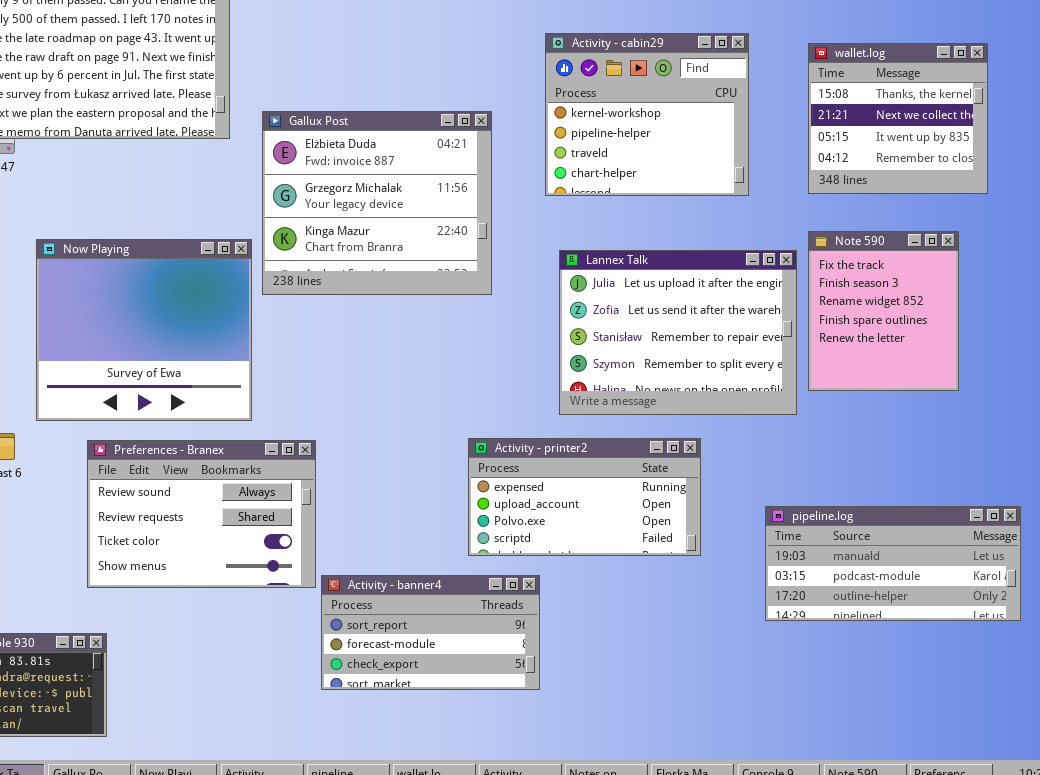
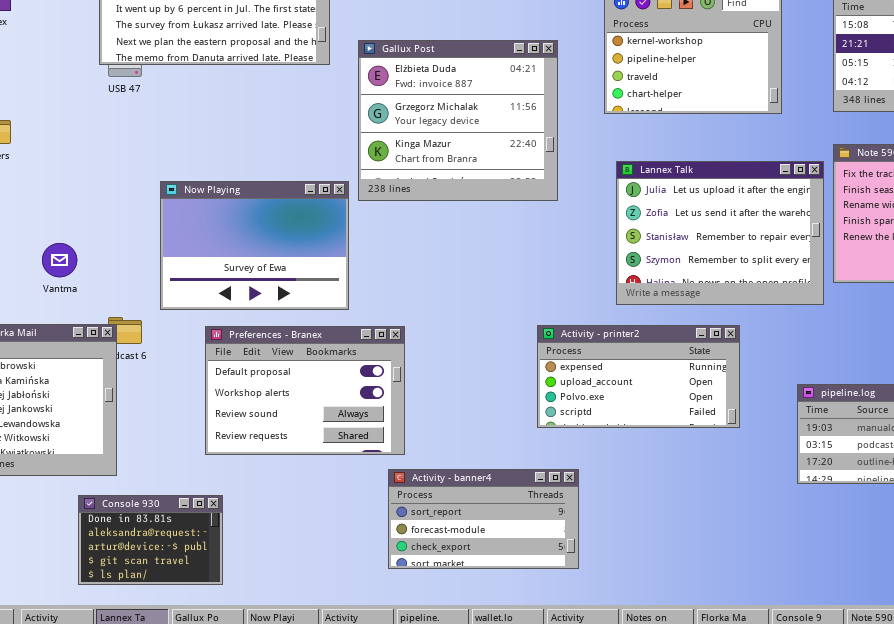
Now Playing: [36,239,252,421] -> [160,181,349,310], resized
Preferences - Branex: [87,440,316,588] -> [205,326,405,455], scrolled up 2 rows
Activity - banner4: [321,575,540,690] -> [388,469,579,569], moved

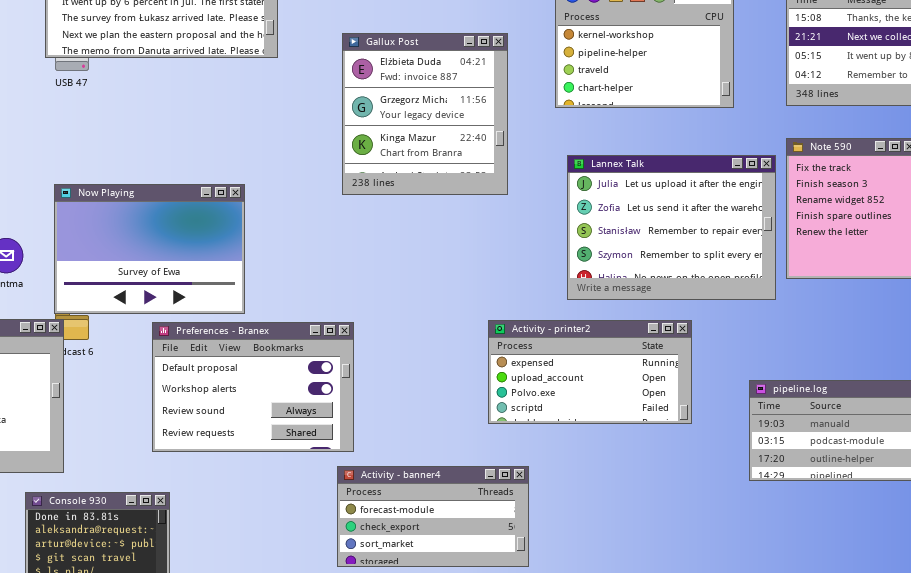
Gallux Post: [358,40,558,201] -> [342,33,508,195], resized
Now Playing: [160,181,349,310] -> [54,184,245,314], moved
Activity - banner4: [388,469,579,569] -> [337,466,529,567], scrolled down 1 row

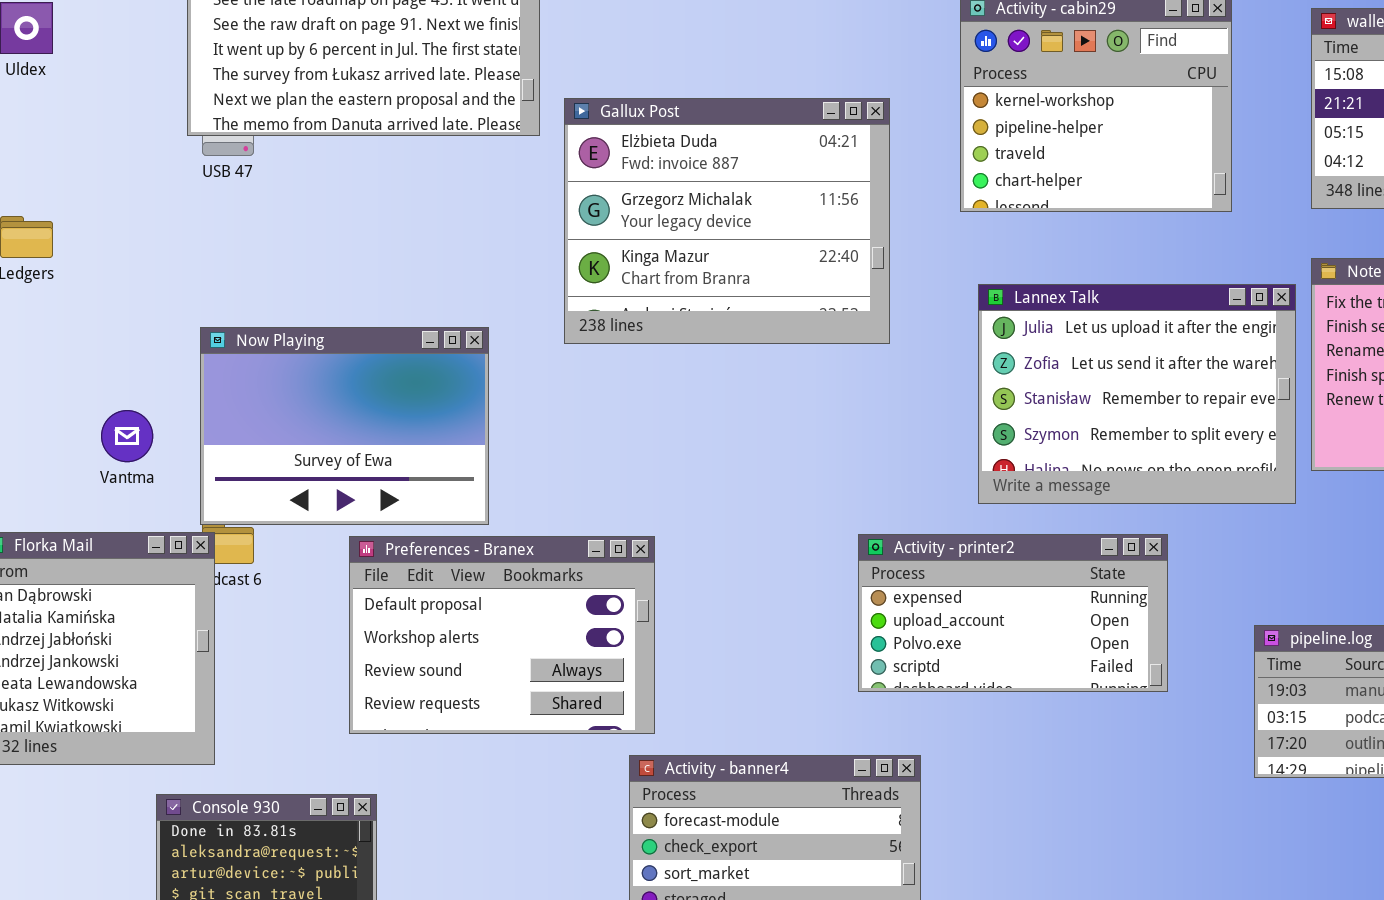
Gallux Post: [342,33,508,195] -> [564,98,890,344], resized

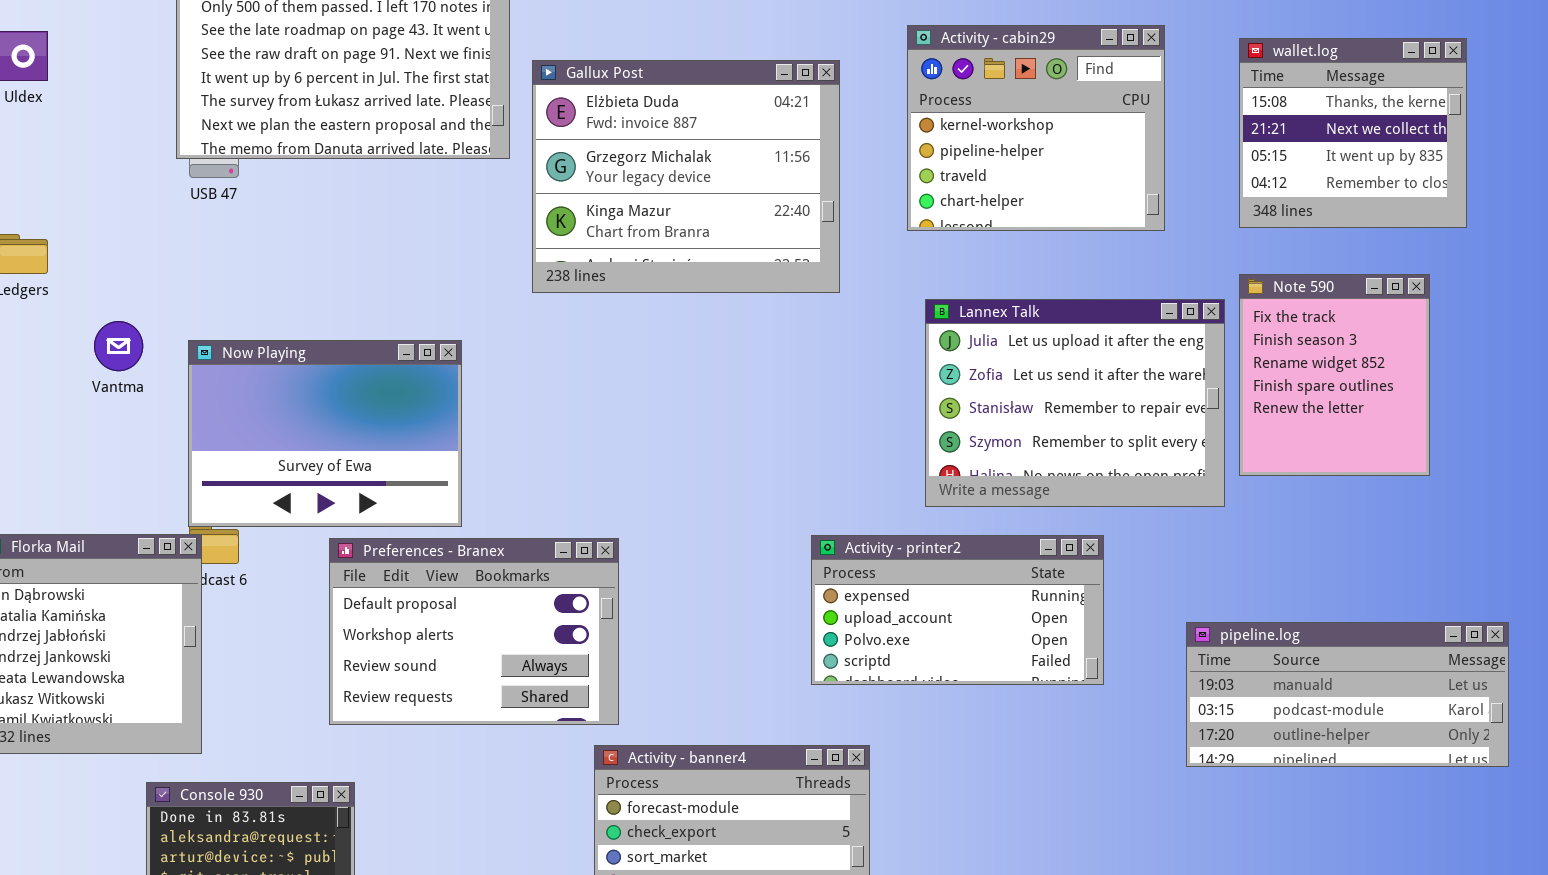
Gallux Post: [564,98,890,344] -> [532,60,840,293], moved
Vantma: [101,410,153,462] -> [94,321,143,371], moved

